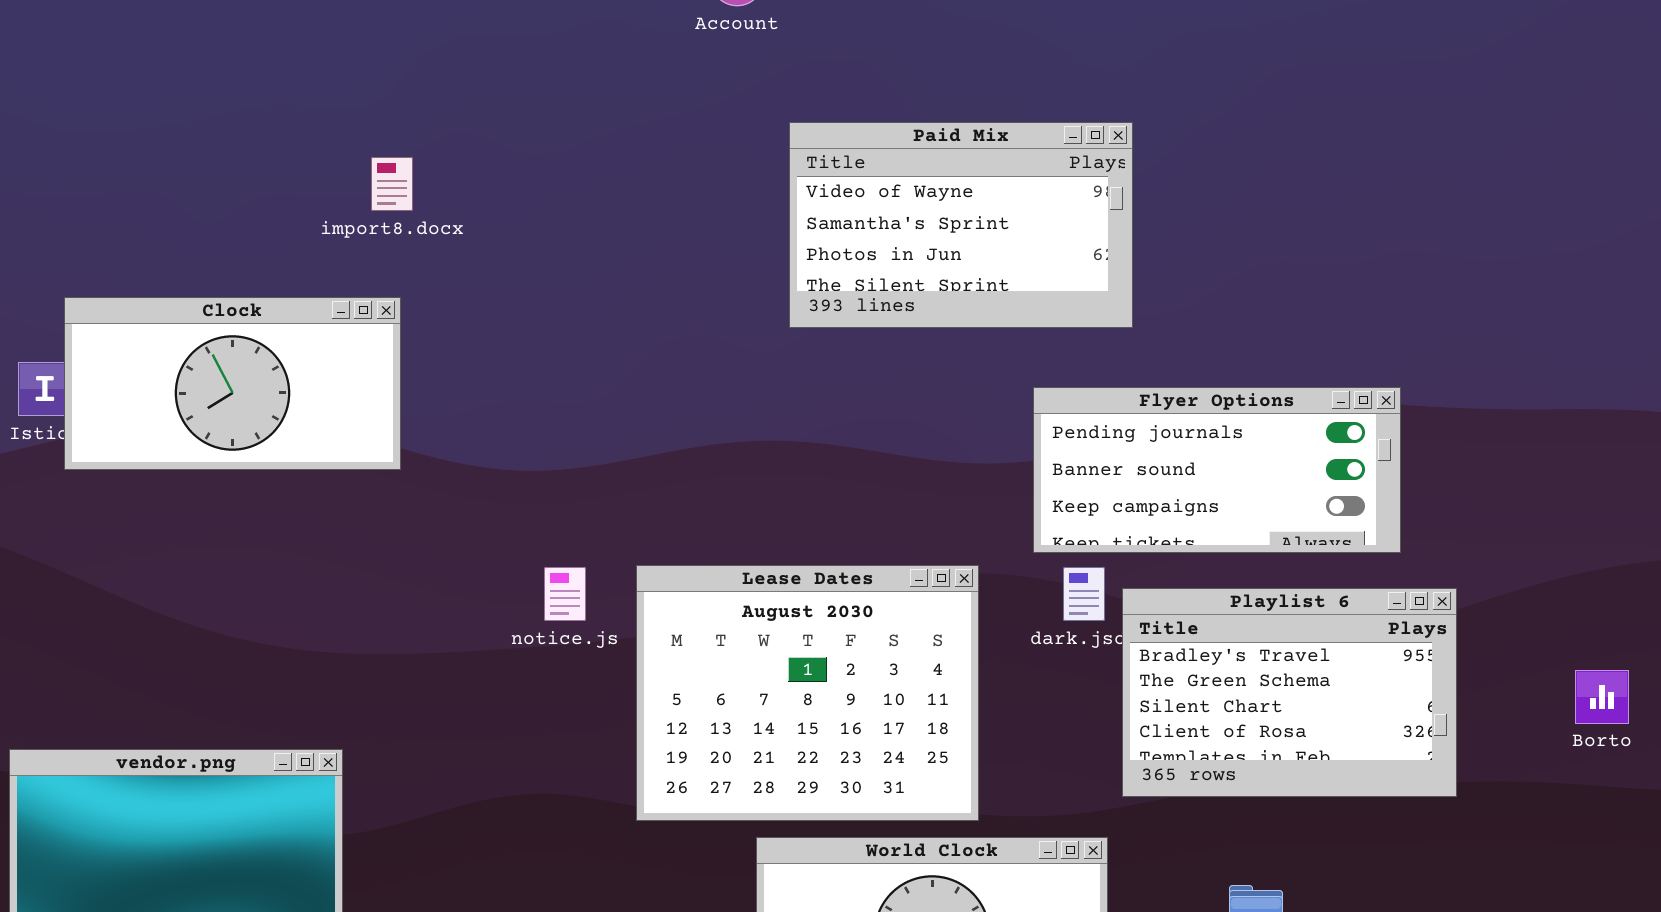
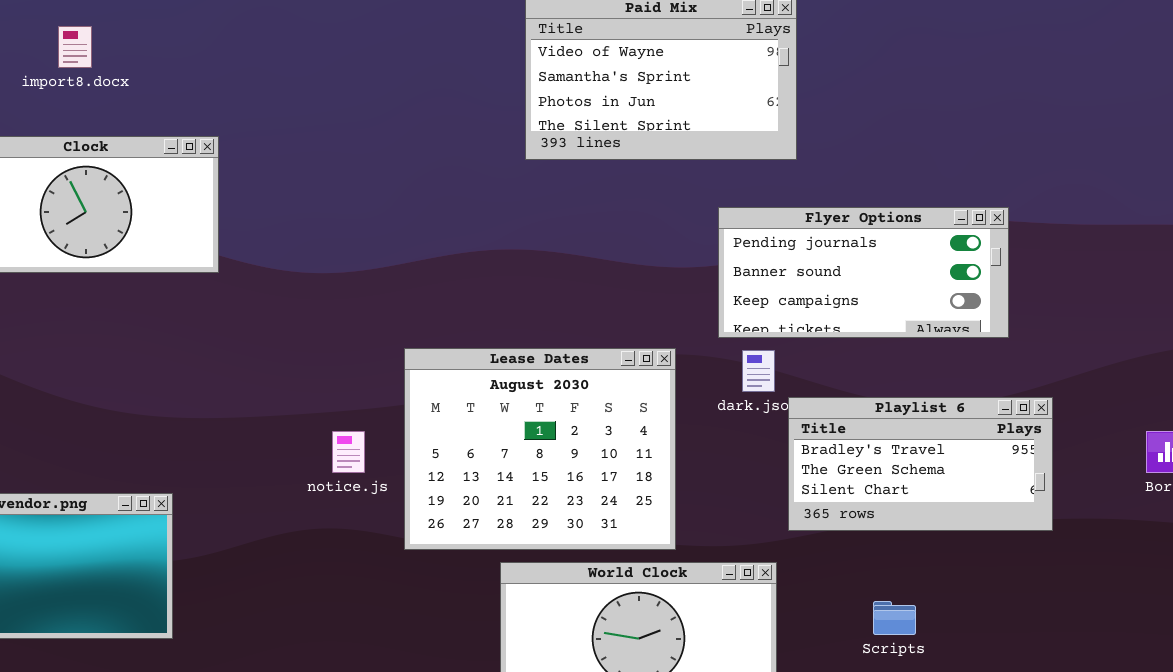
import8.docx: [371,157,413,211] -> [58,26,92,68], moved
notice.js: [544,567,586,621] -> [332,431,365,473], moved
Playlist 6: [1122,588,1457,797] -> [788,397,1053,531], resized

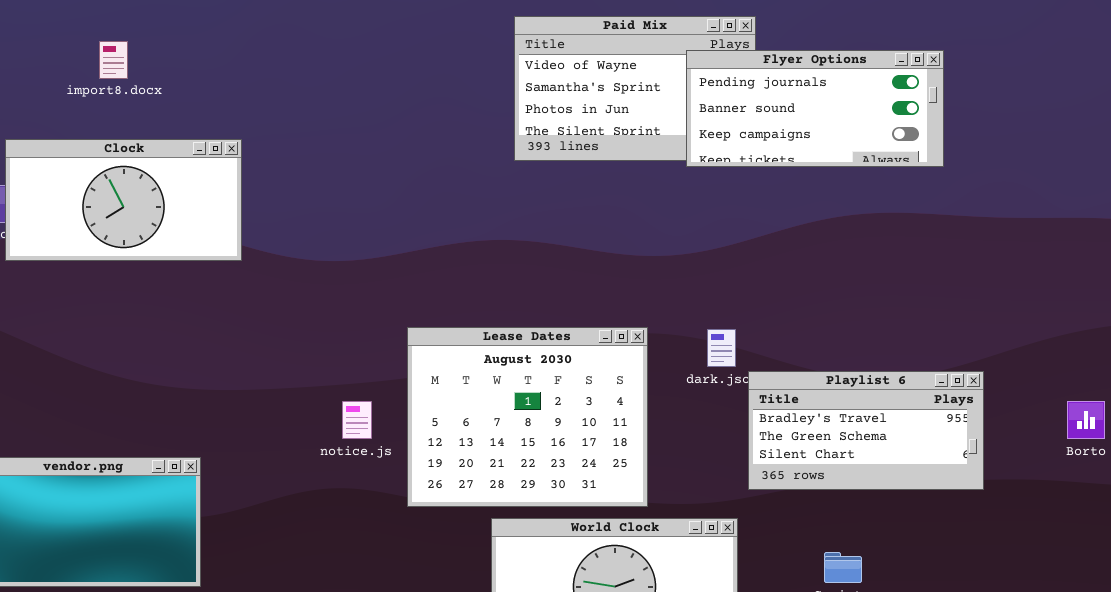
Flyer Options: [718,207,1009,338] -> [686,50,944,167], moved

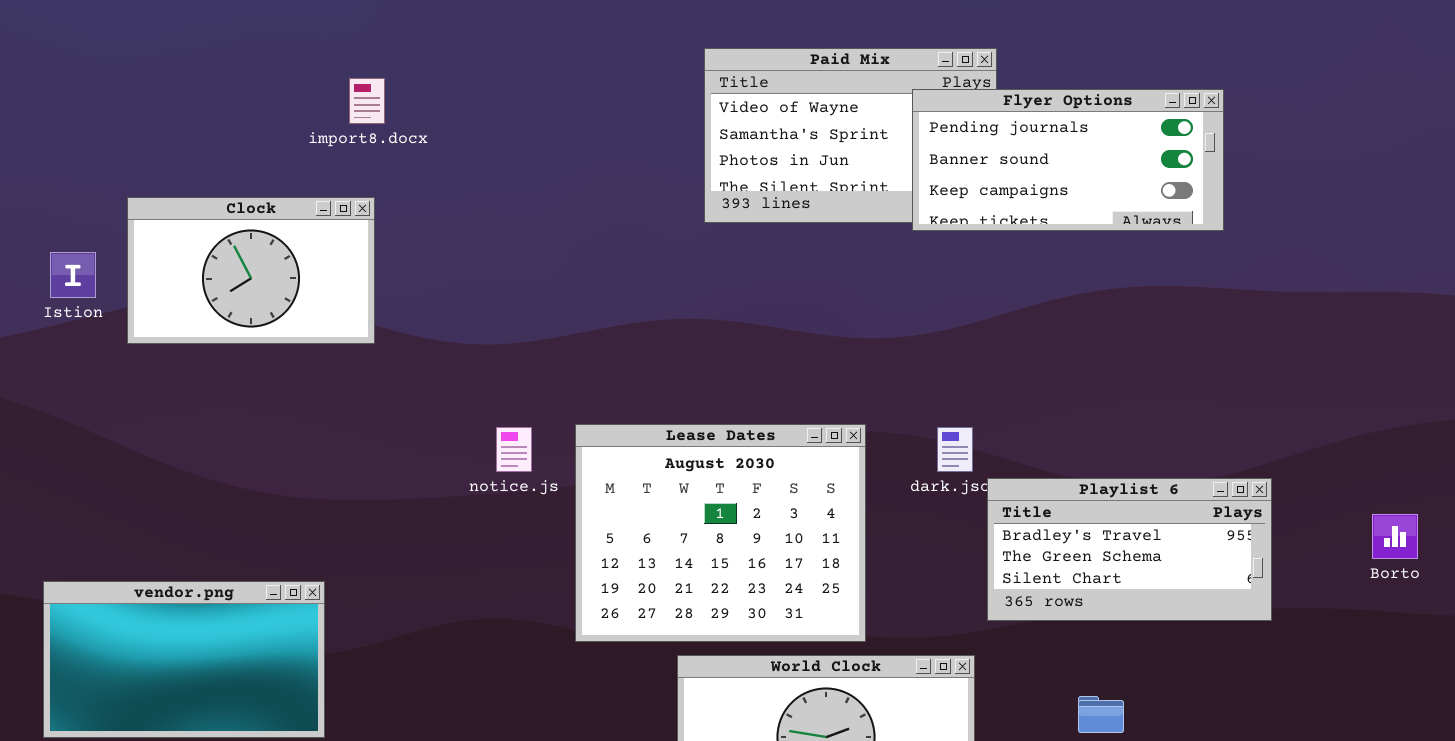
import8.docx: [99,41,128,79] -> [349,78,385,124], moved
Clock: [5,139,242,261] -> [127,197,375,344], resized
notice.js: [342,401,372,439] -> [496,427,532,472], moved

